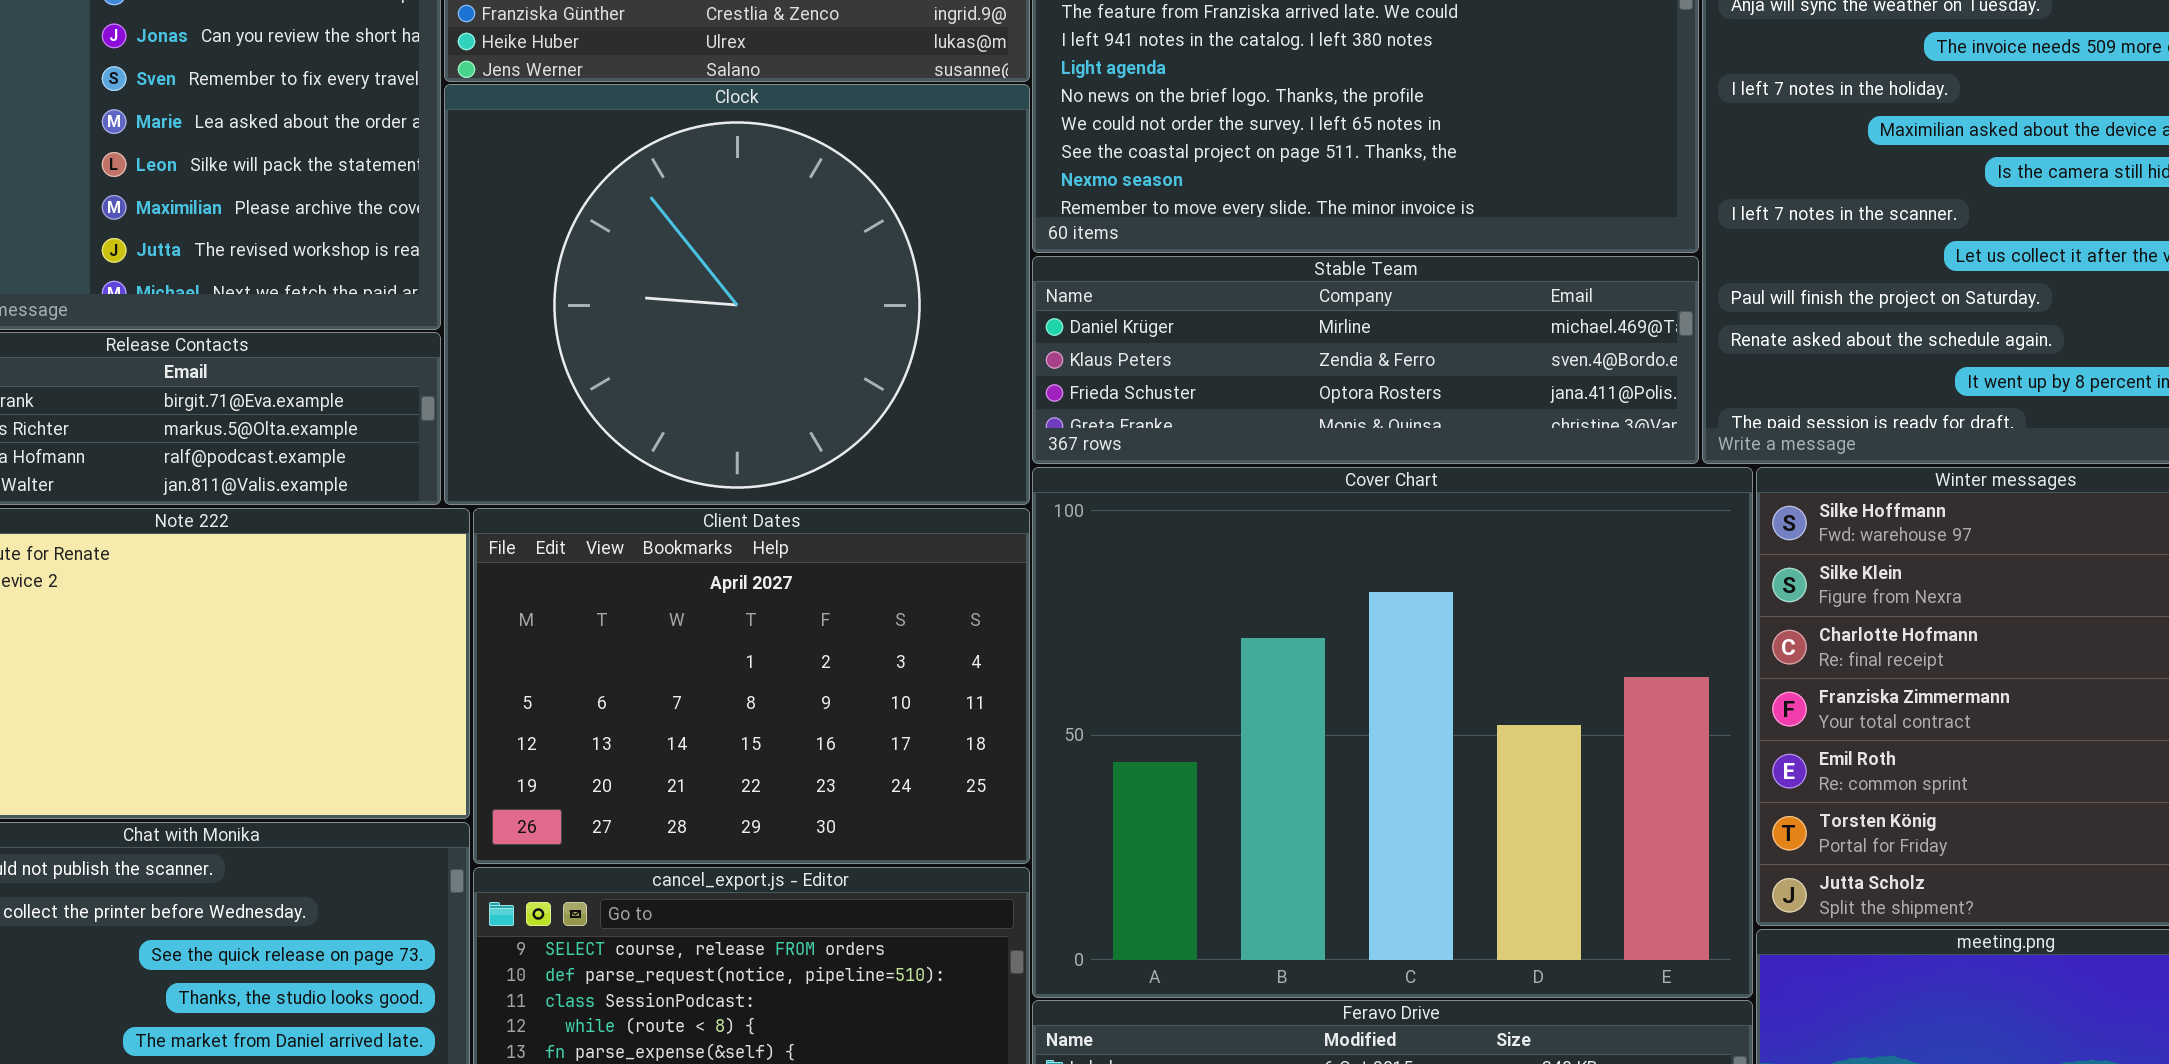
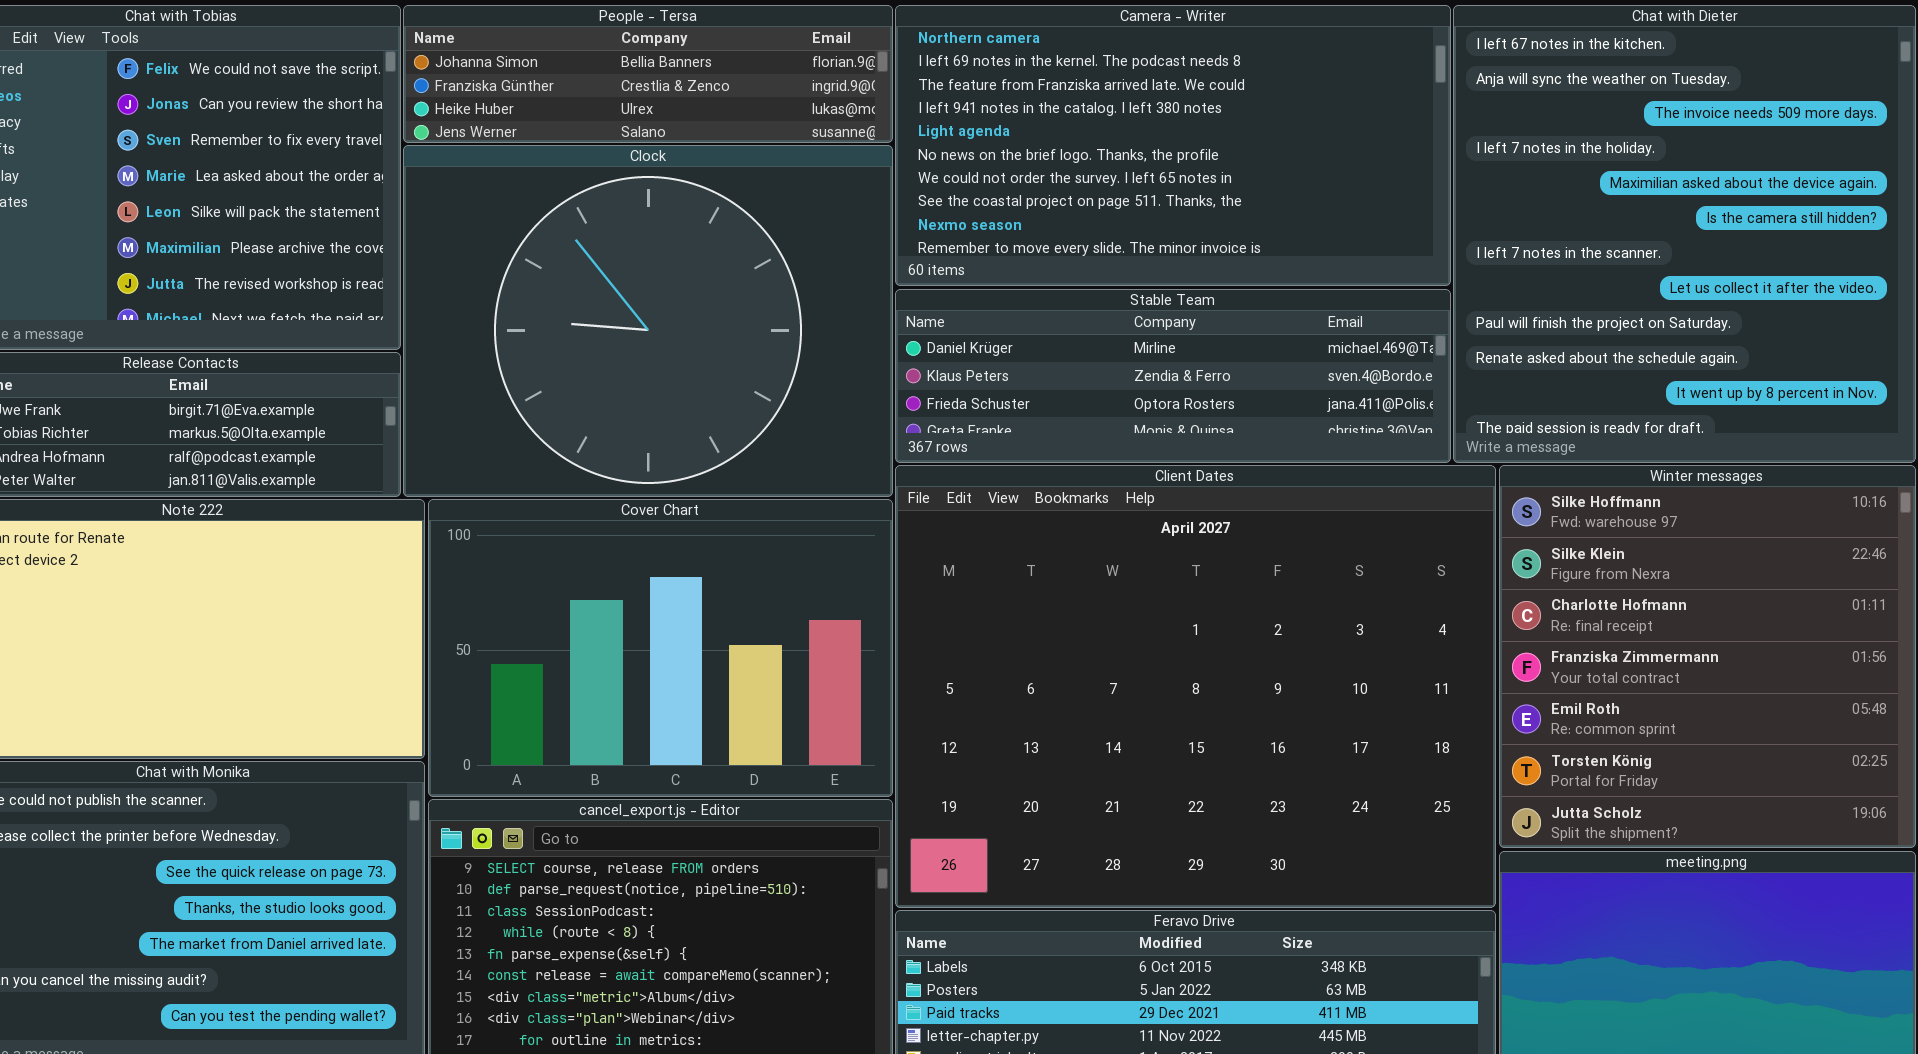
Cover Chart: [1032,467,1753,998] -> [428,499,893,797], moved, resized
Client Dates: [473,508,1030,864] -> [895,465,1496,908], moved, resized

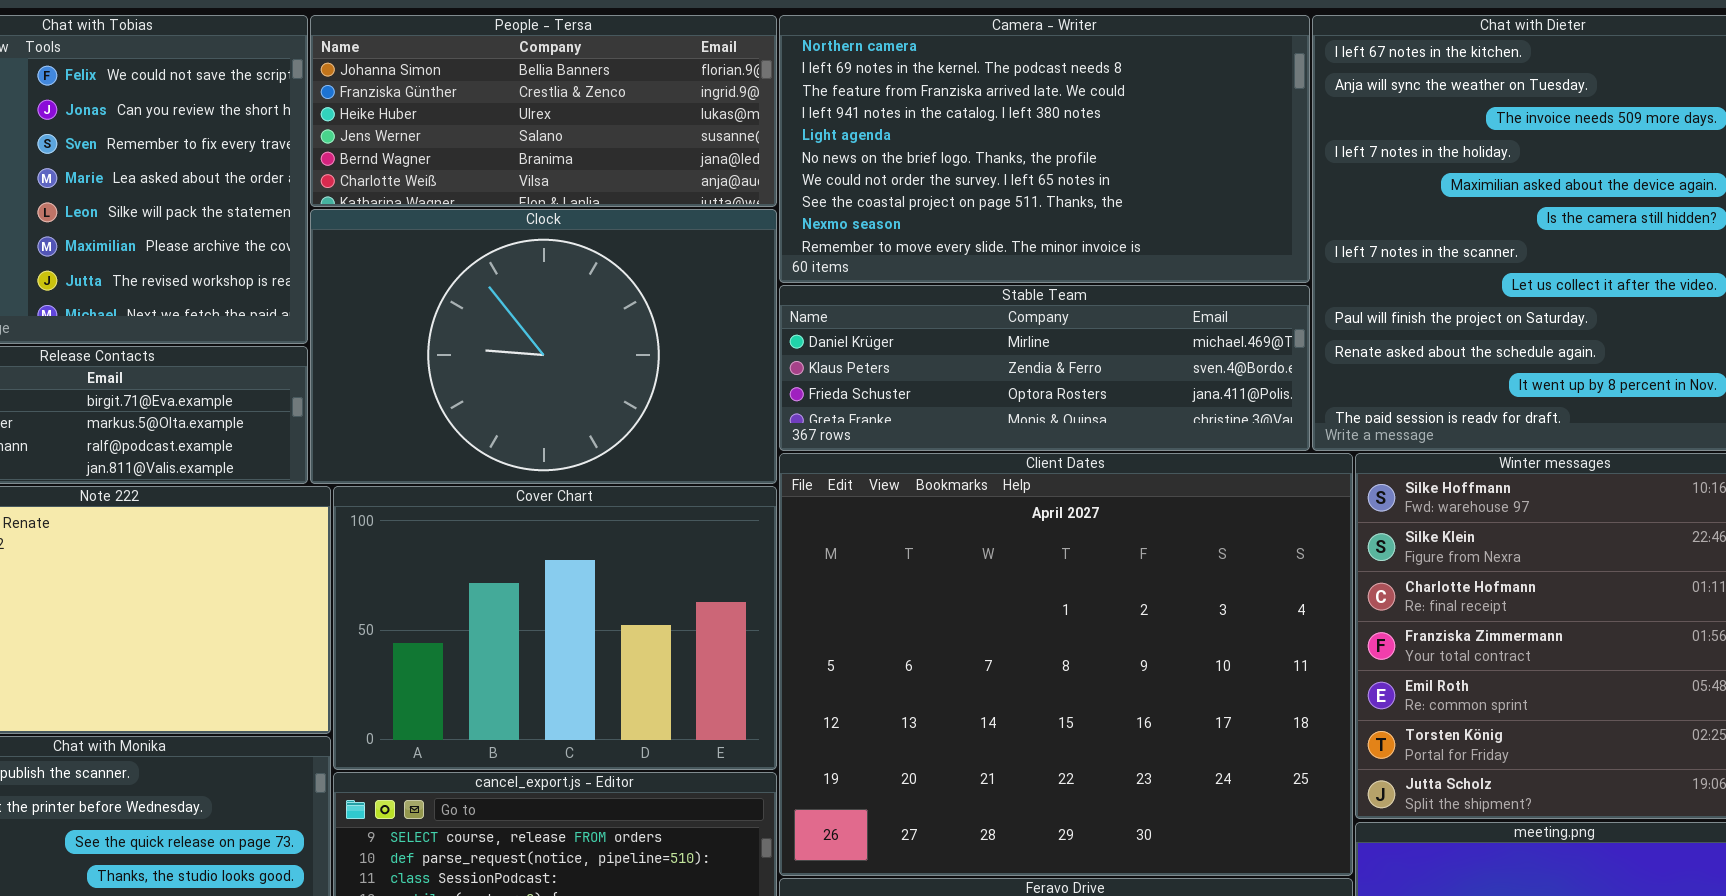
People - Tersa: [403,5,893,143] -> [310,15,777,207], resized
Clock: [403,145,893,497] -> [310,209,777,484], resized

